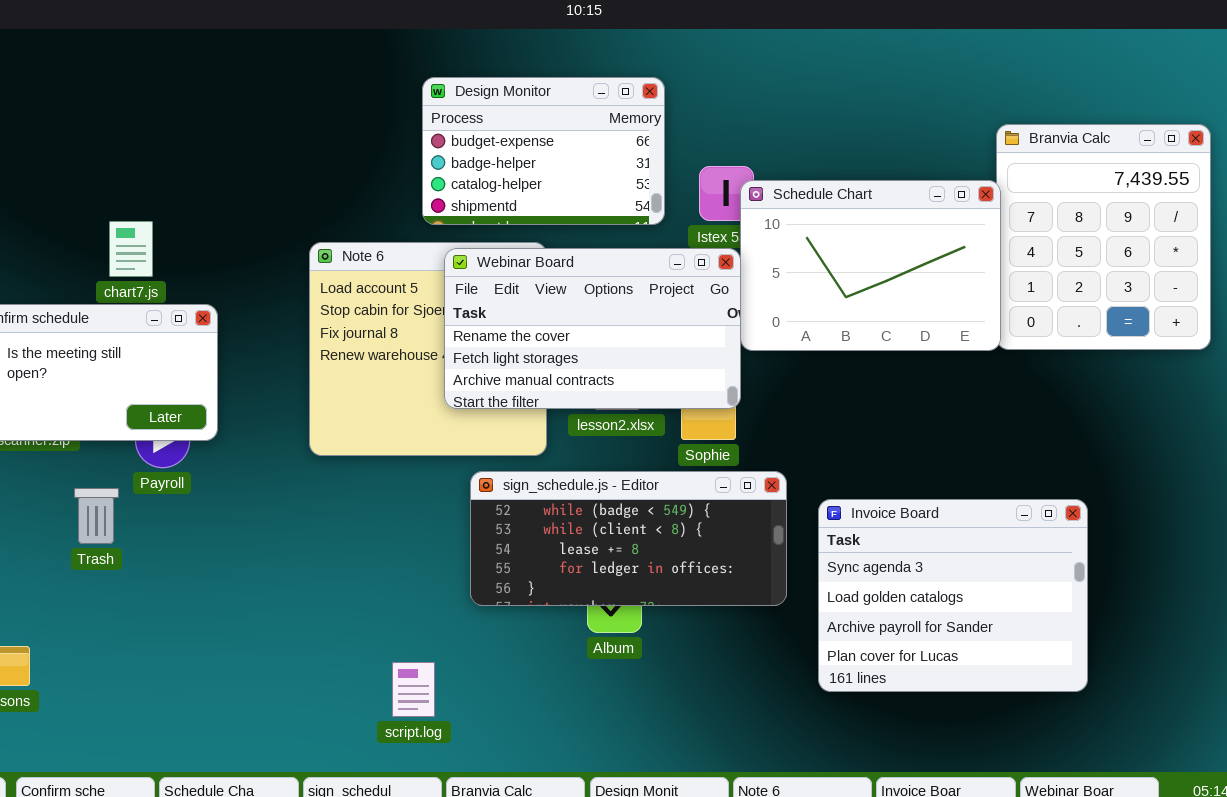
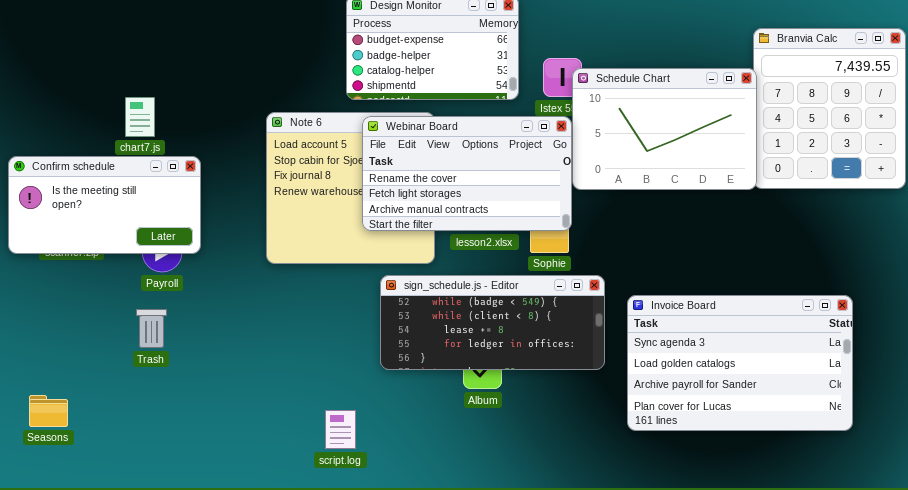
Trash: [74,488,119,544] -> [136,309,167,348], moved
Invoice Board: [818,499,1088,692] -> [627,295,853,431], resized

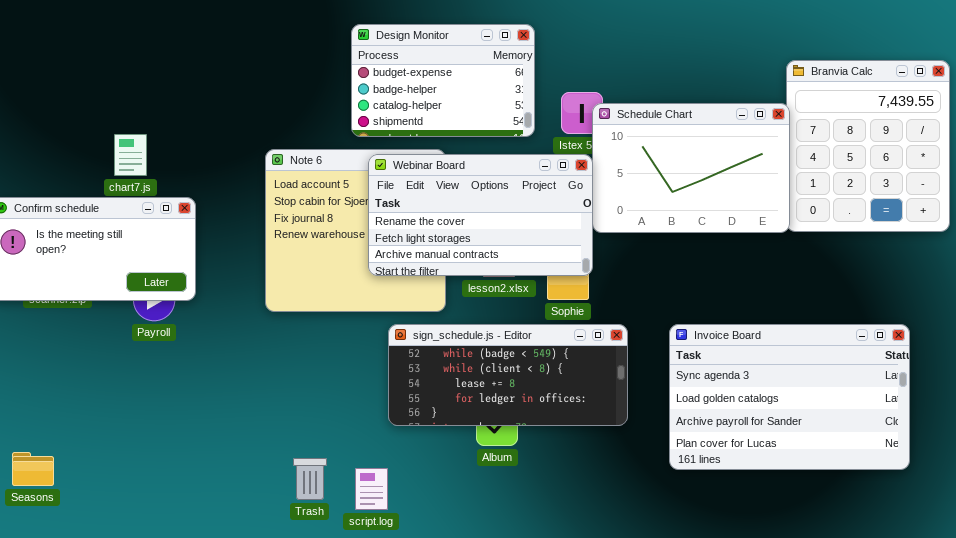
Invoice Board: [627,295,853,431] -> [669,324,910,470], moved
Trash: [136,309,167,348] -> [293,458,327,500], moved
script.log: [325,410,356,449] -> [355,468,388,510], moved

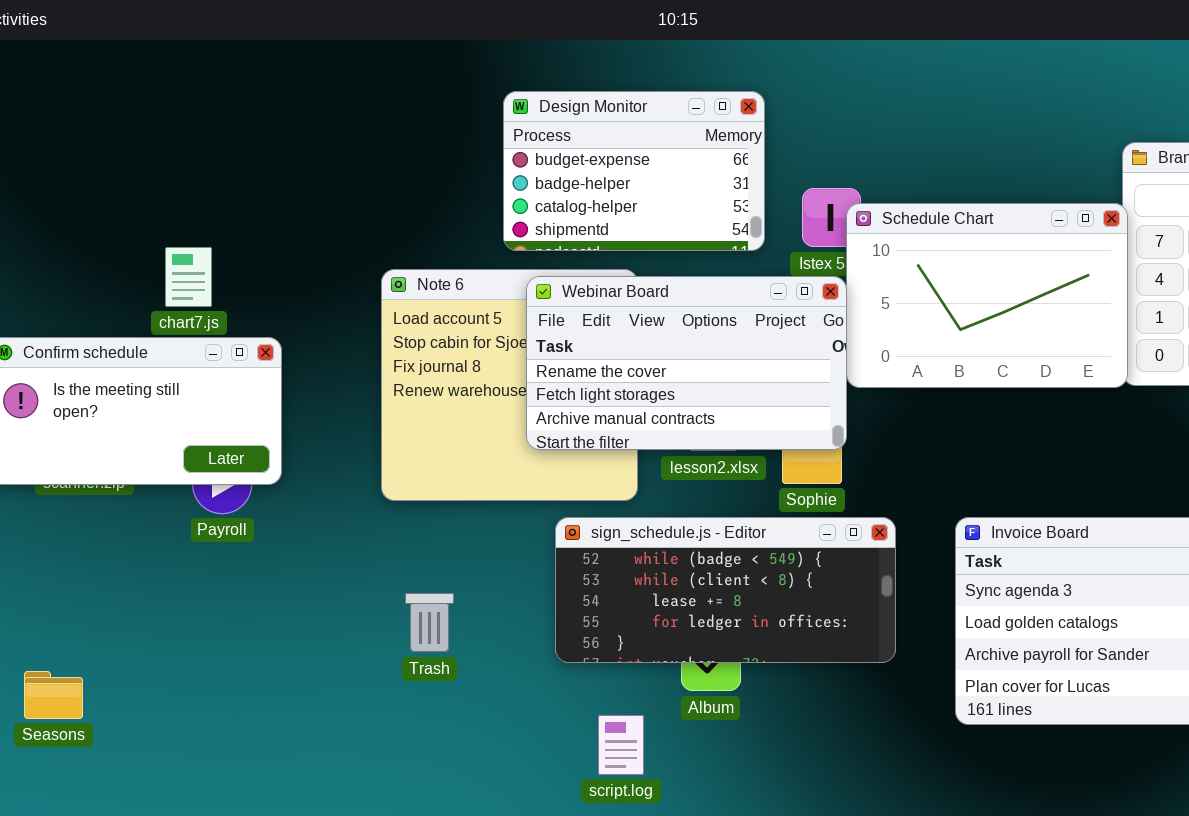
Seasons: [12,452,54,486] -> [24,671,83,719], moved
Trash: [293,458,327,500] -> [405,593,454,652], moved
script.log: [355,468,388,510] -> [598,715,644,775], moved

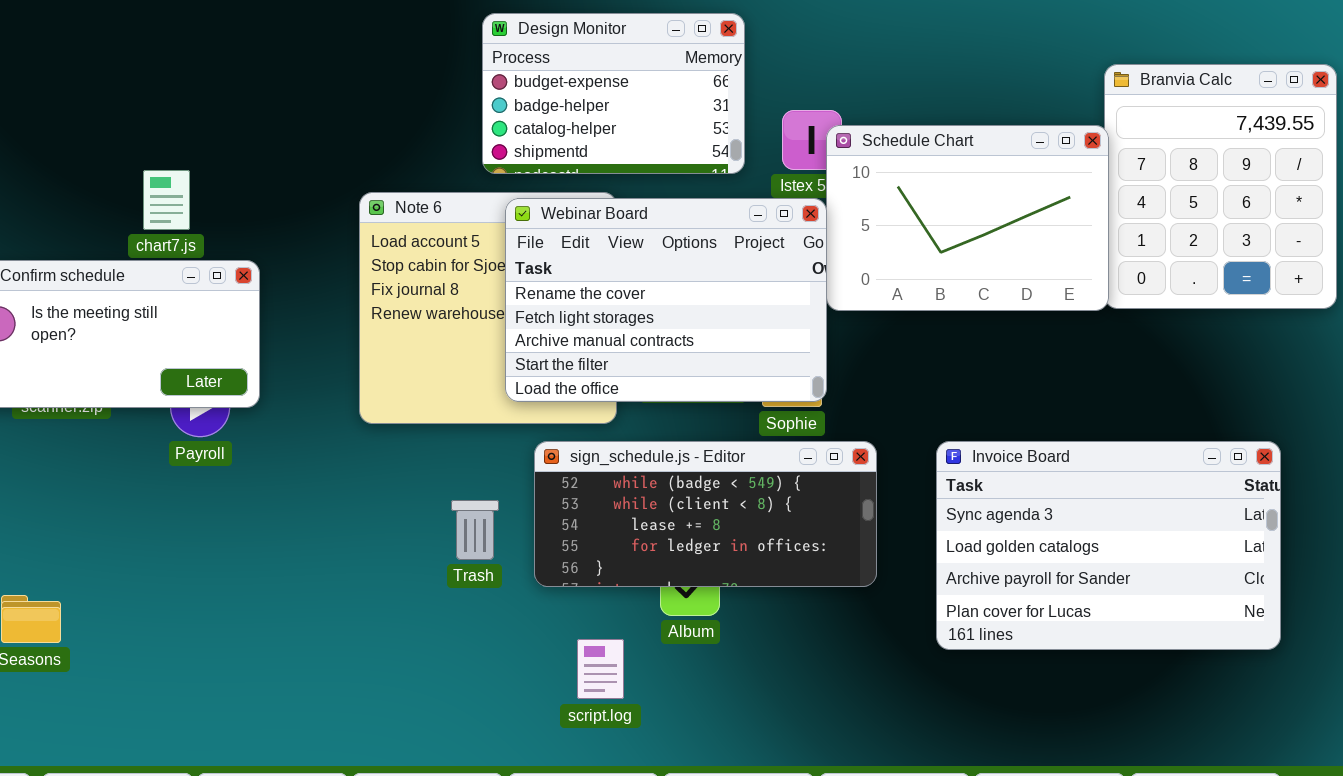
Webinar Board: [526,276,847,450] -> [505,198,827,402], resized
Trash: [405,593,454,652] -> [451,500,499,560], moved

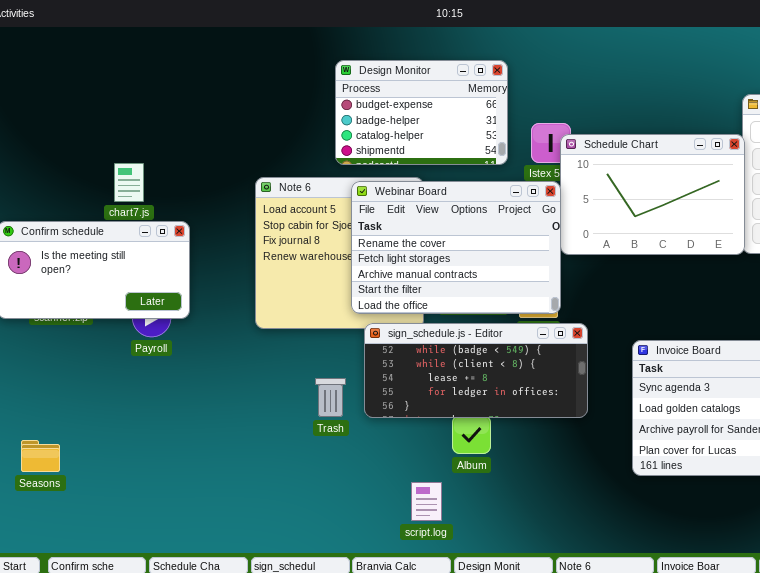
sign_schedule.js - Editor: [534,441,877,587] -> [364,323,588,418], moved
script.log: [577,639,624,699] -> [411,482,442,521], moved

